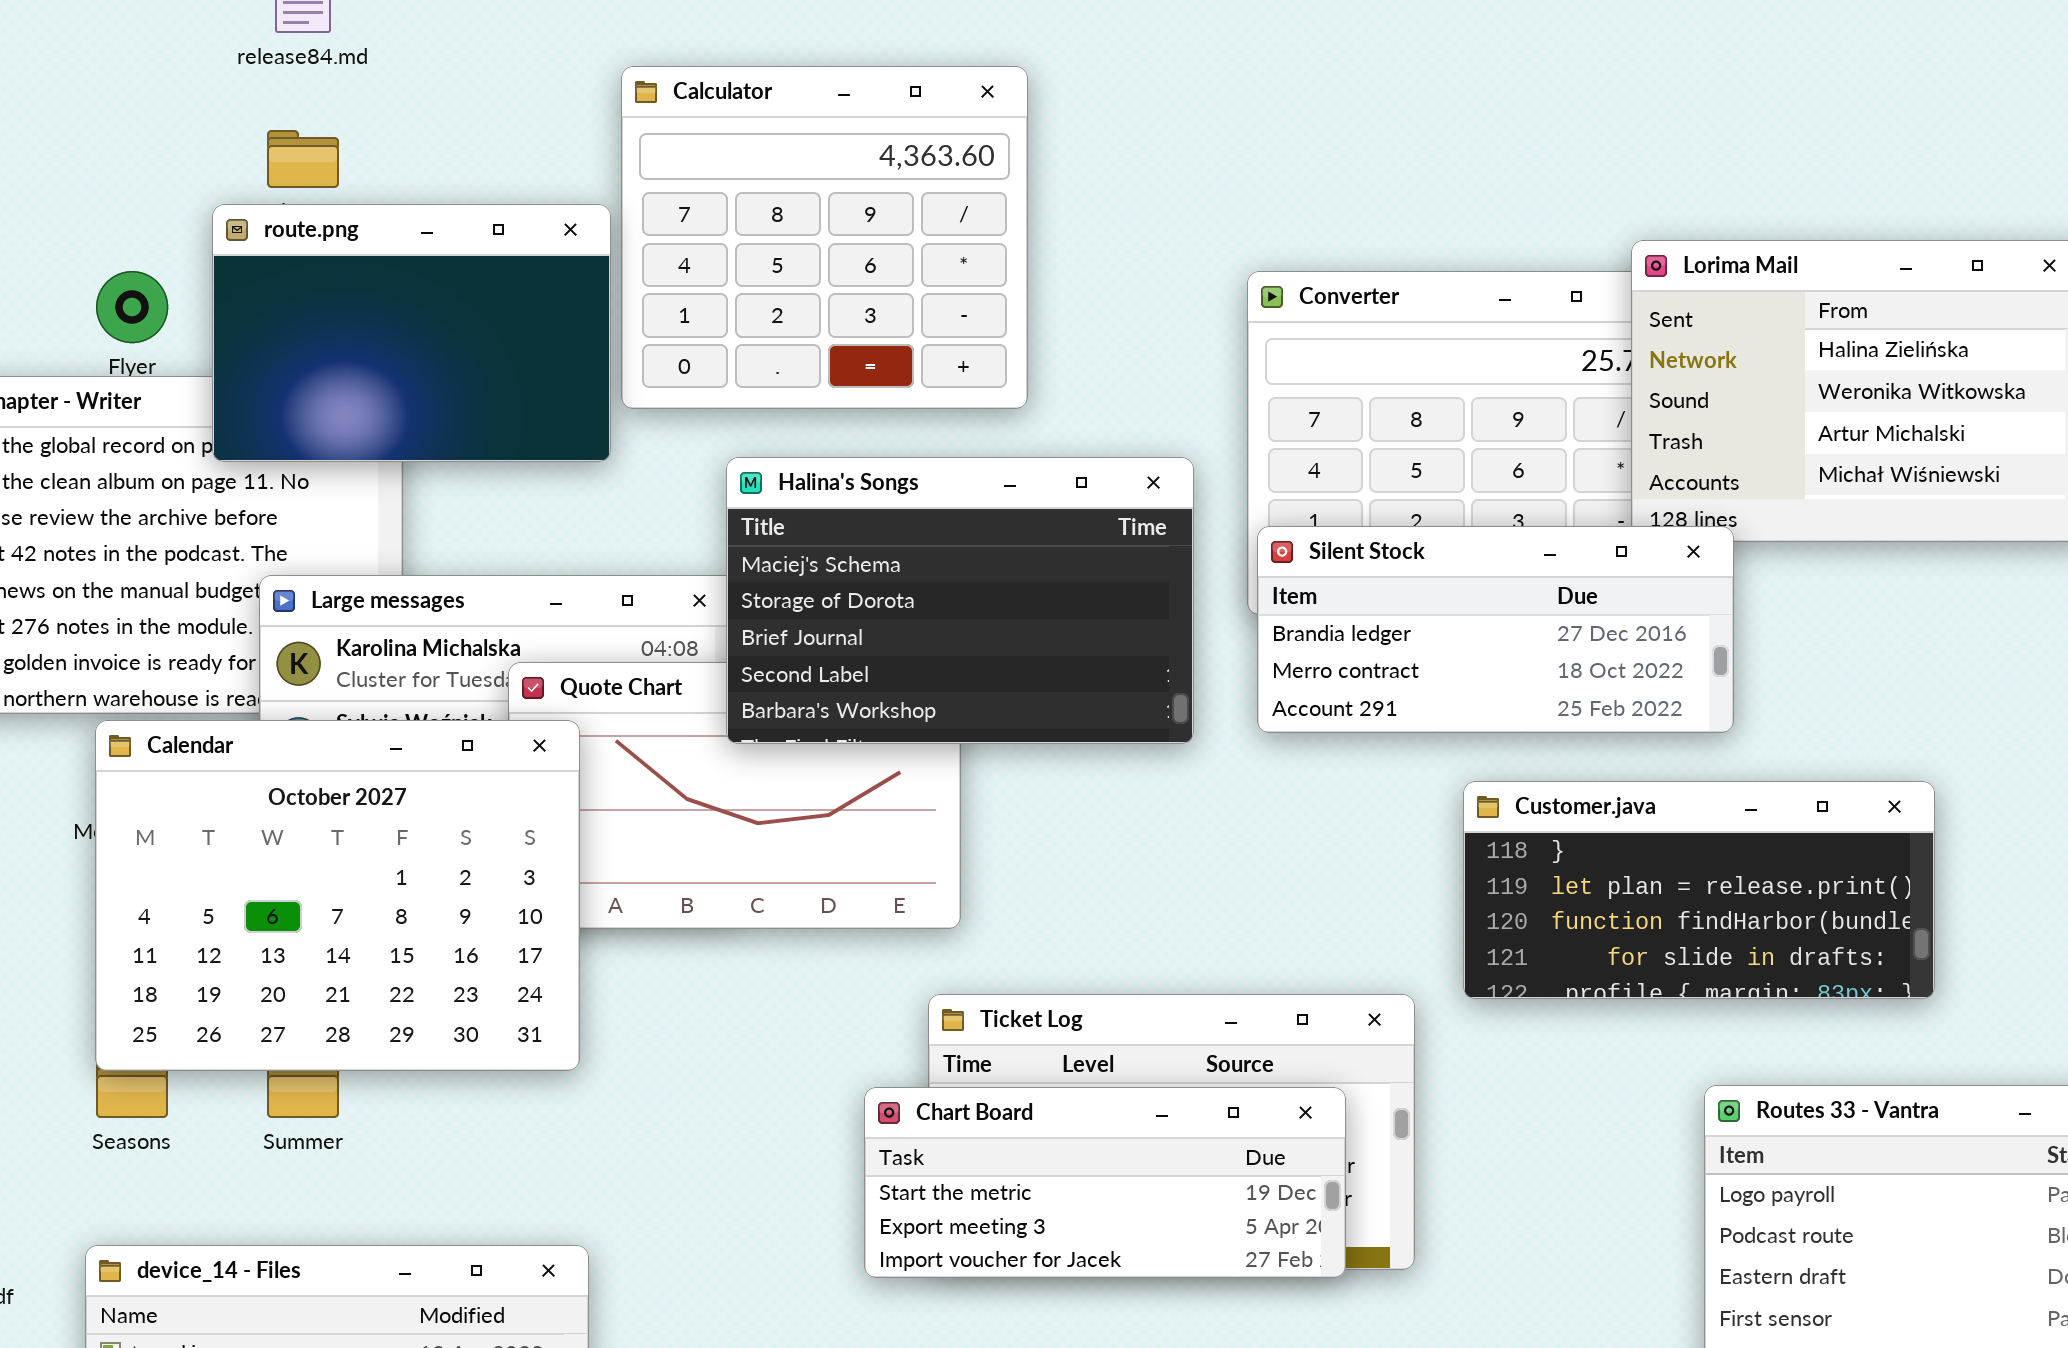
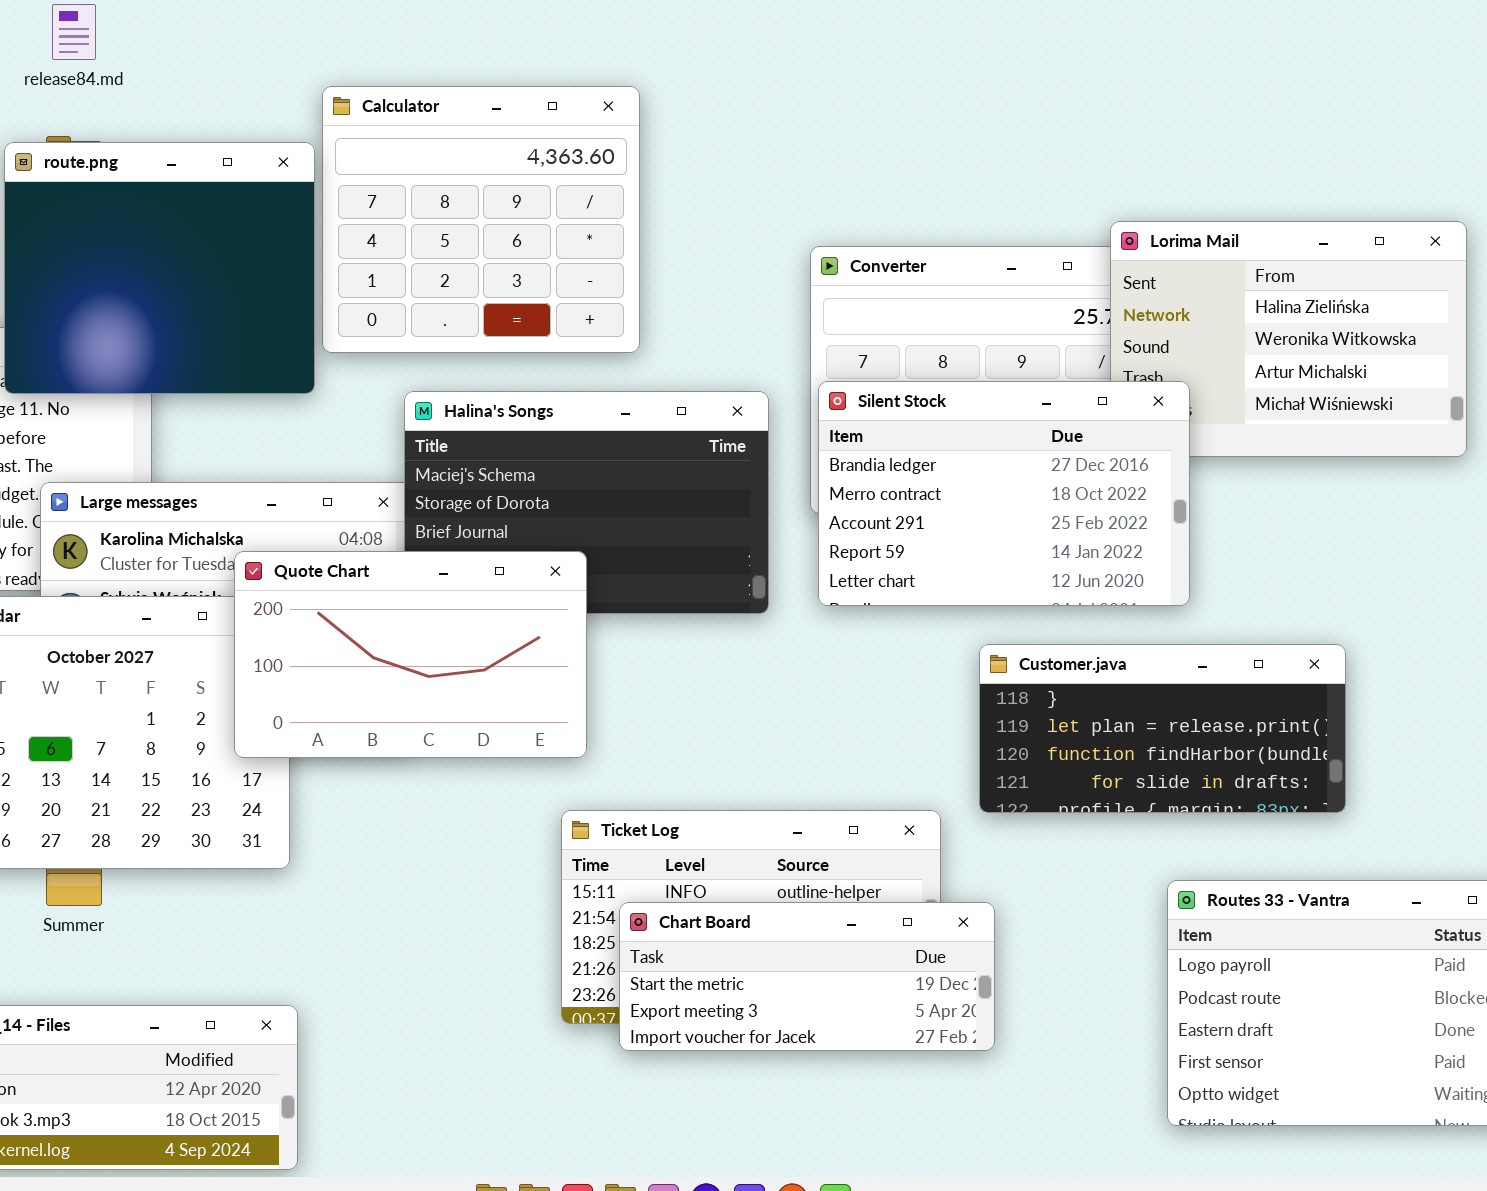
route.png: [212,204,611,462] -> [4,142,315,394], resized
Silent Stock: [1257,526,1734,733] -> [818,381,1190,606], resized
Quote Chart: [508,662,961,929] -> [234,551,587,758], raised
Chart Board: [864,1087,1346,1278] -> [619,902,995,1051], moved

